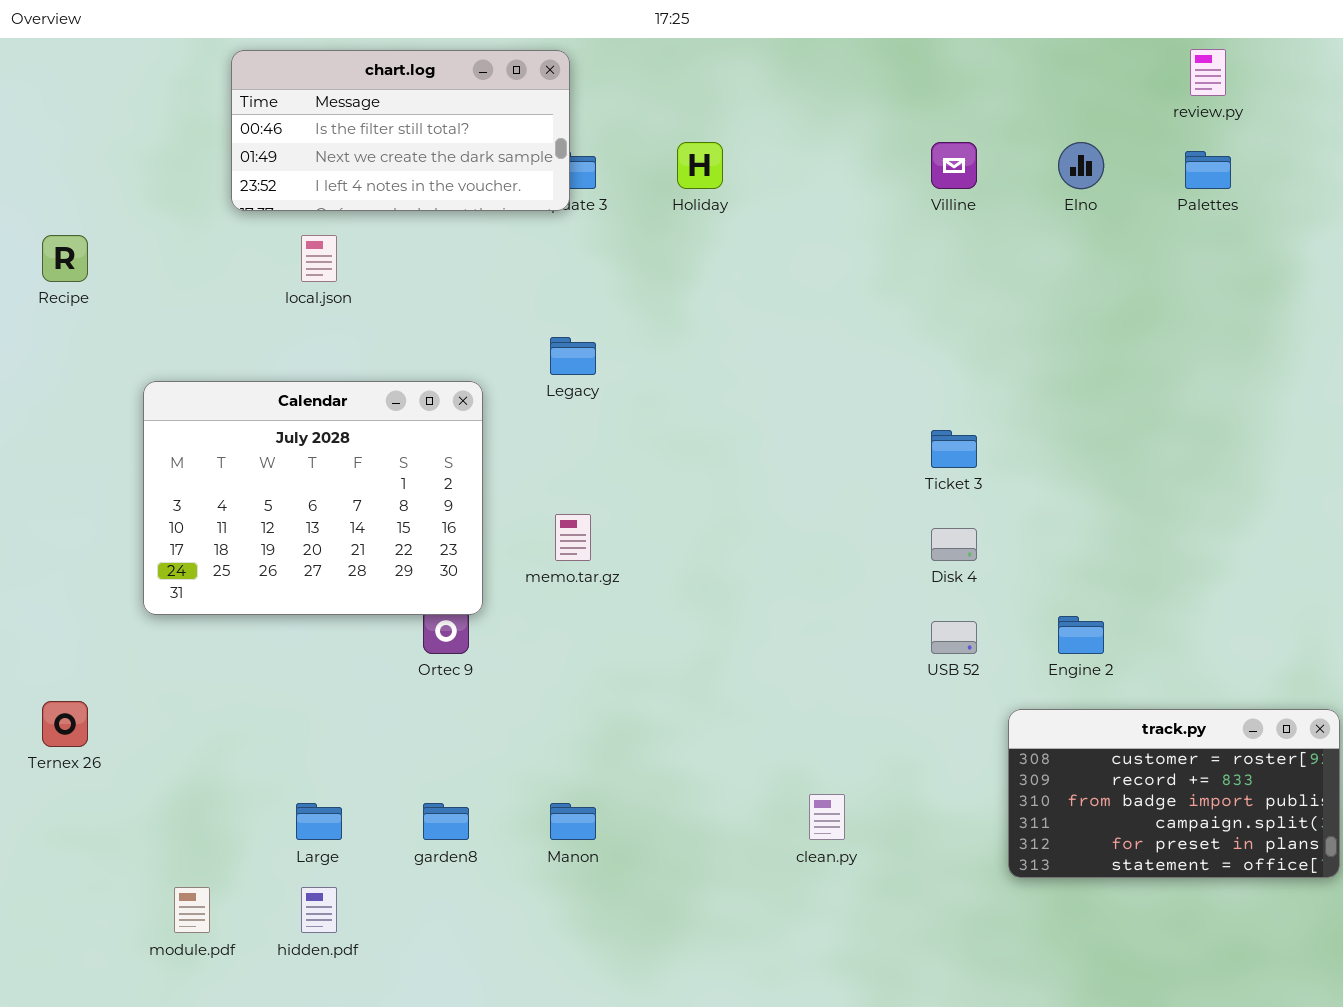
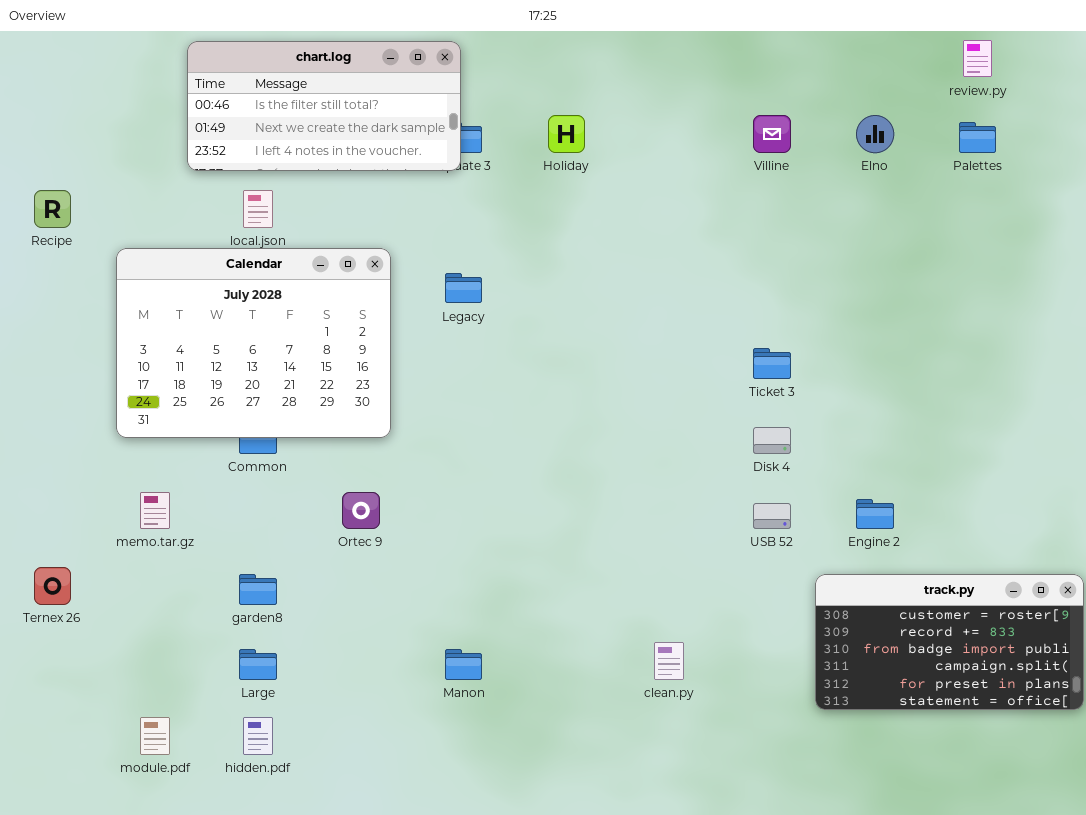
Calendar: [143,381,483,615] -> [116,248,391,438], moved
memo.tar.gz: [555,514,591,561] -> [140,492,170,529], moved
garden8: [423,803,469,840] -> [239,574,277,605], moved

